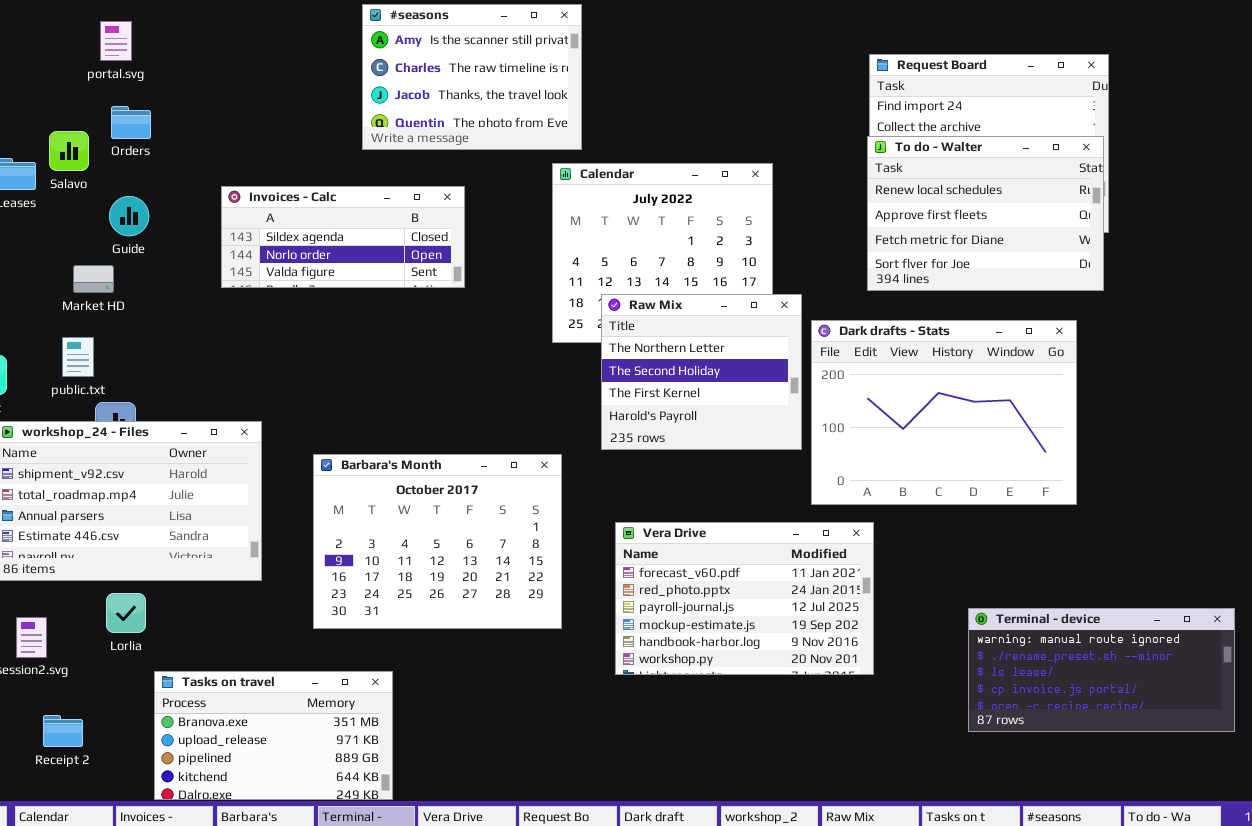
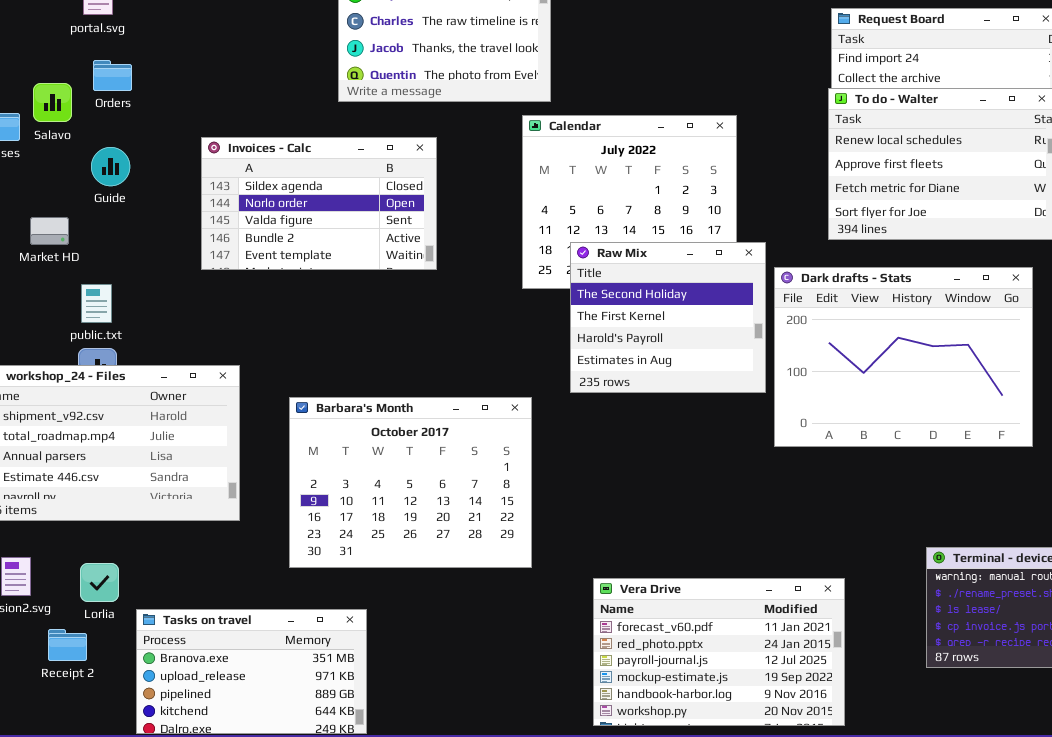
Invoices - Calc: [221,186,465,288] -> [201,137,437,270], resized
Market HD: [73,265,114,293] -> [30,217,69,245], moved
Raw Mix: [601,294,802,450] -> [570,242,766,393], scrolled down 1 row
public.txt: [62,337,94,377] -> [81,284,112,323], moved
Vera Drive: [615,522,874,675] -> [593,578,845,726], moved
Lorlia: [106,593,146,633] -> [80,563,119,602], moved
Receipt 2: [43,715,83,747] -> [48,629,87,661], moved

